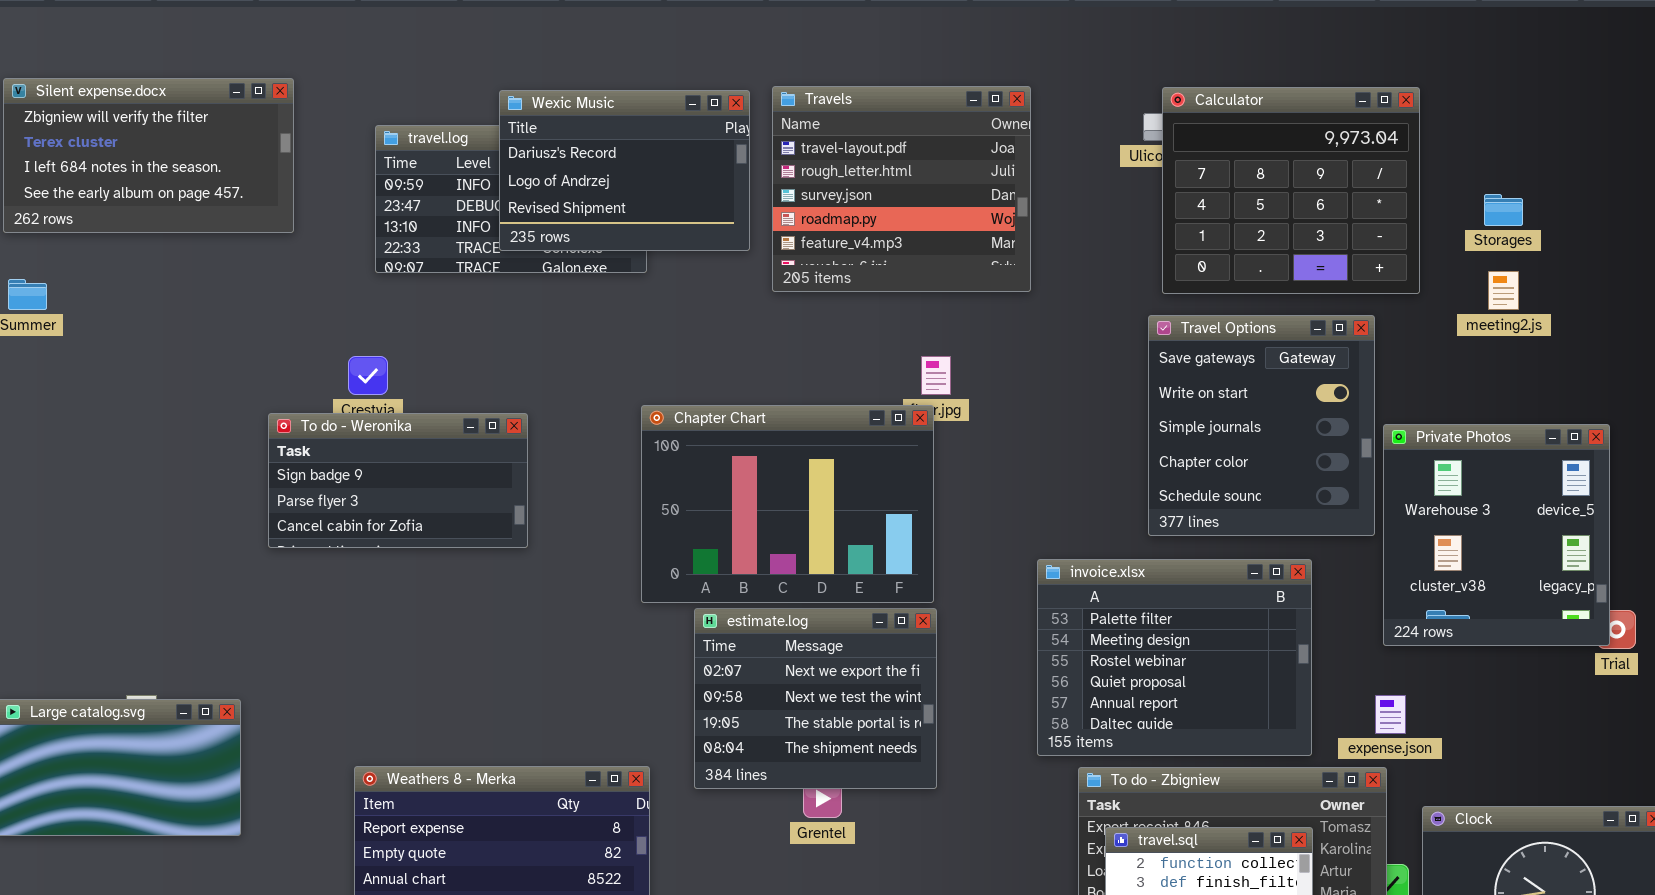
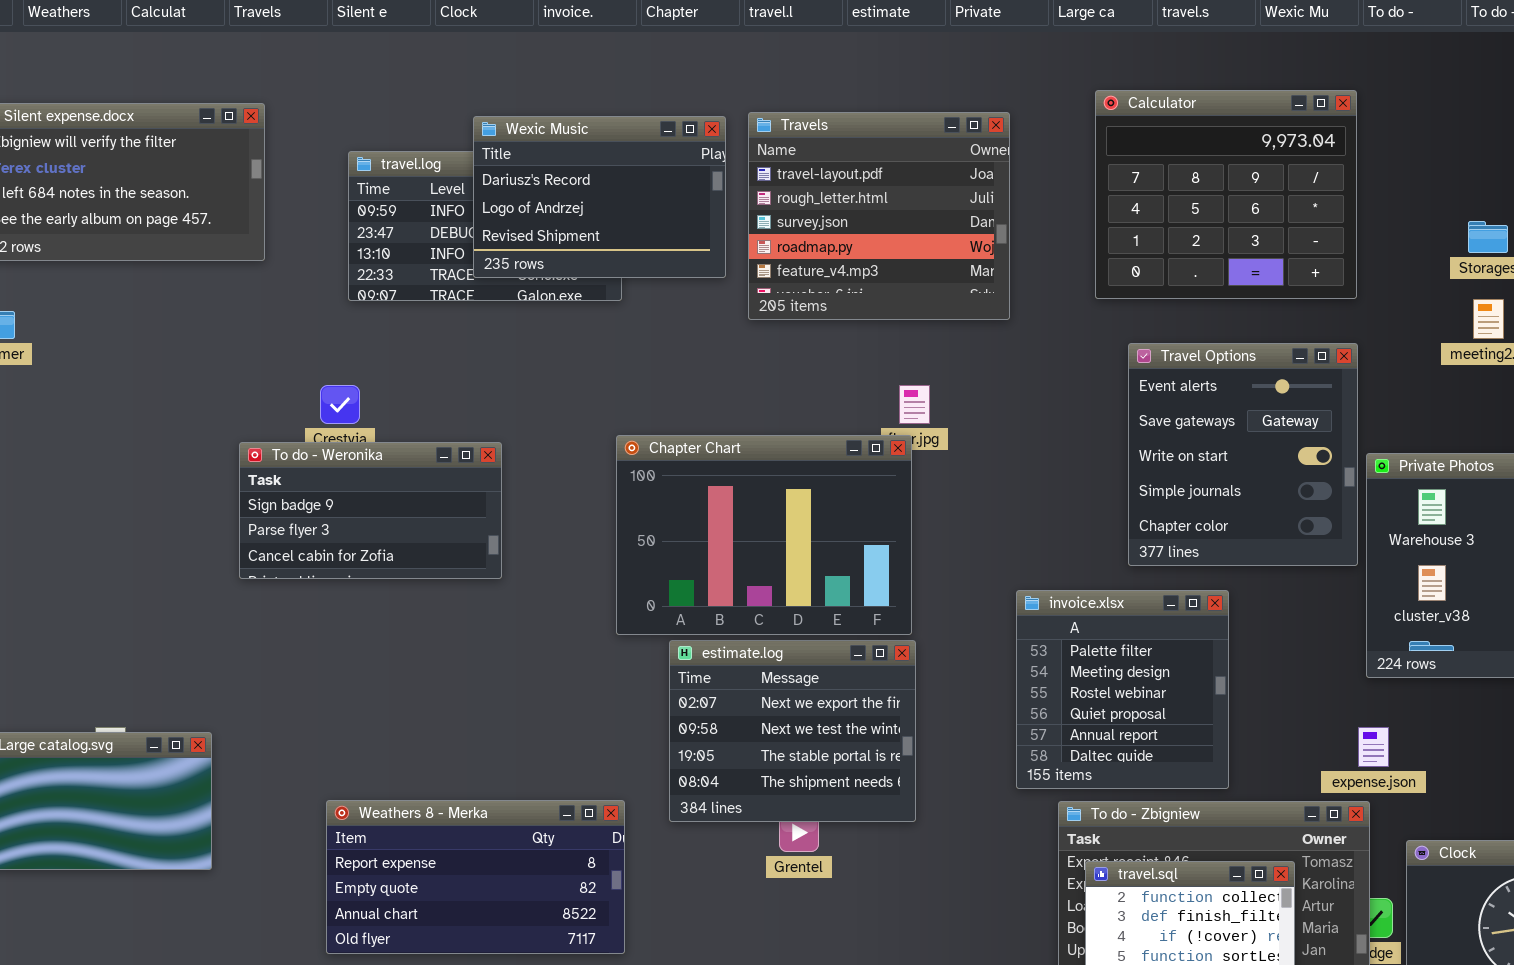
Calculator: [1162,87,1420,294] -> [1095,90,1357,299], moved
Travel Options: [1148,315,1375,536] -> [1128,343,1358,566], scrolled up 1 row
invoice.xlsx: [1037,559,1312,756] -> [1016,590,1229,789], resized

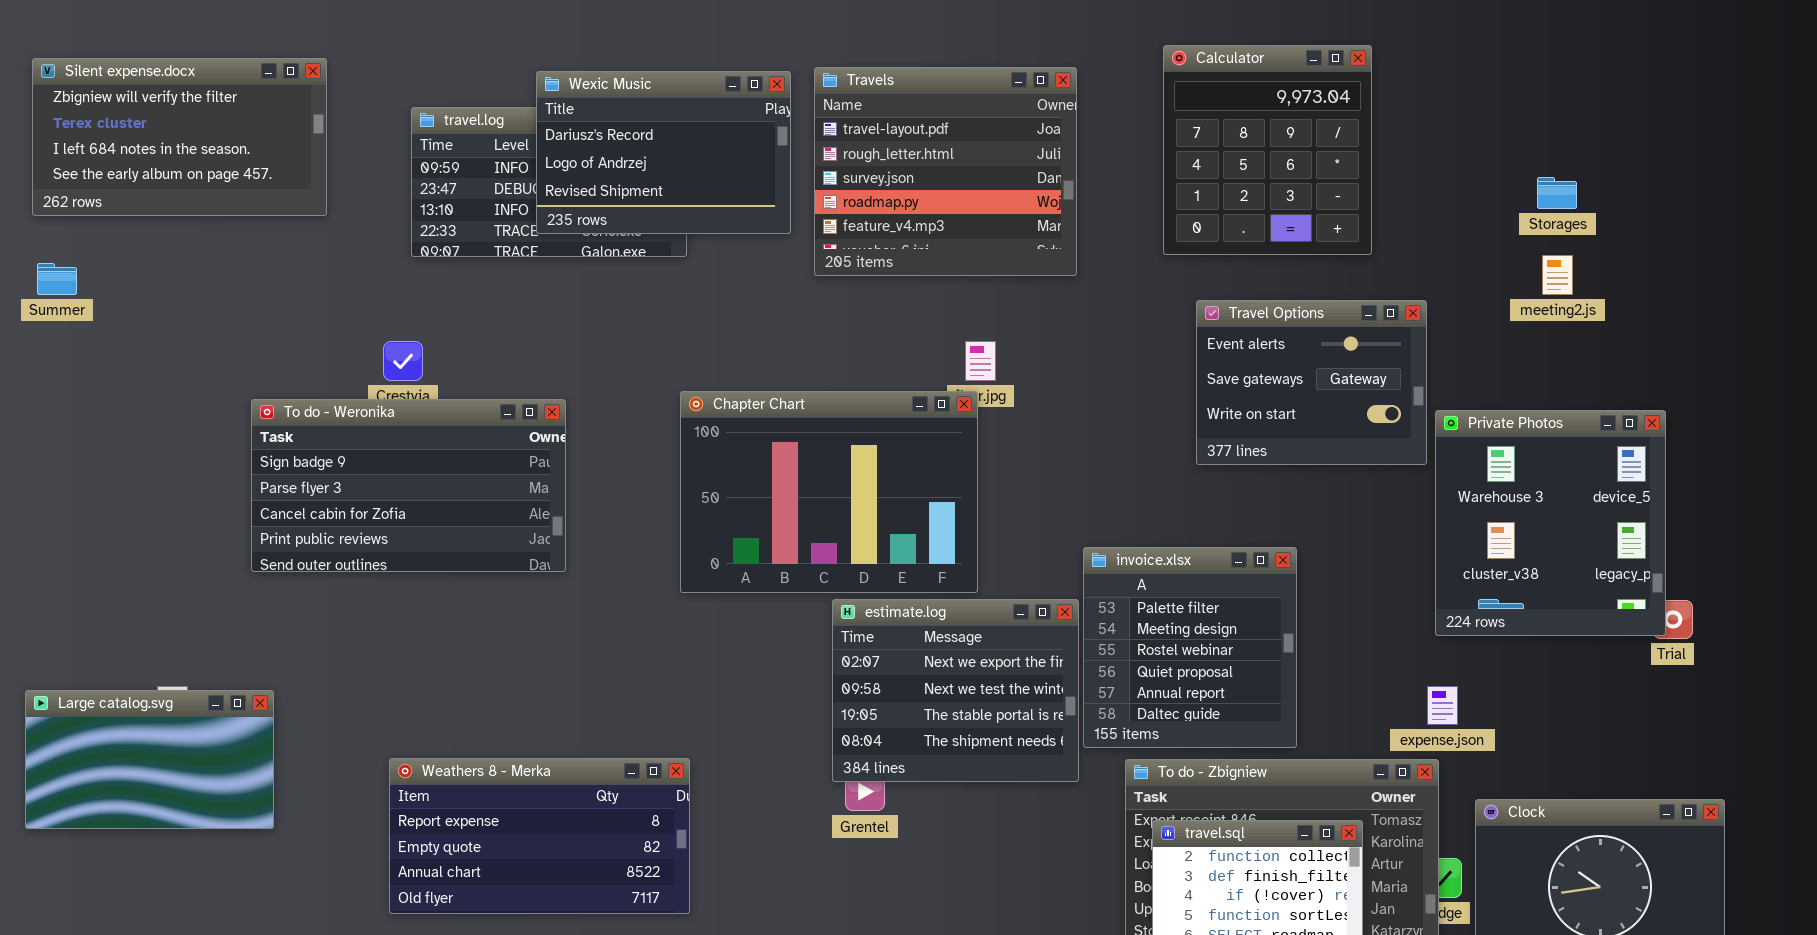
Calculator: [1095,90,1357,299] -> [1163,45,1372,255], resized
Travel Options: [1128,343,1358,566] -> [1196,300,1427,465], resized
To do - Weronika: [239,442,502,579] -> [251,399,566,572], resized
estimate.log: [669,640,916,822] -> [832,599,1079,782], moved

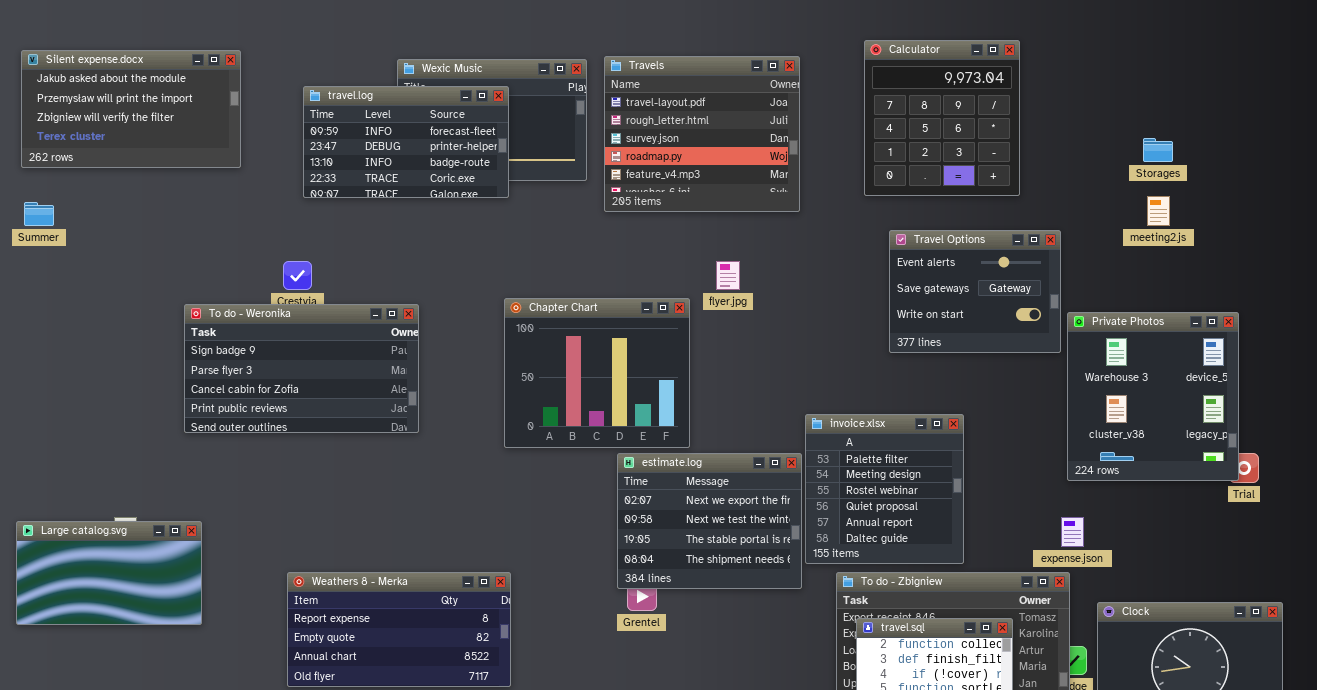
Silent expense.docx: [32,58,327,216] -> [21,50,241,168], scrolled up 2 rows
travel.log: [411,107,687,257] -> [303,86,509,198], raised
Chapter Chart: [680,391,978,593] -> [504,298,690,448], resized

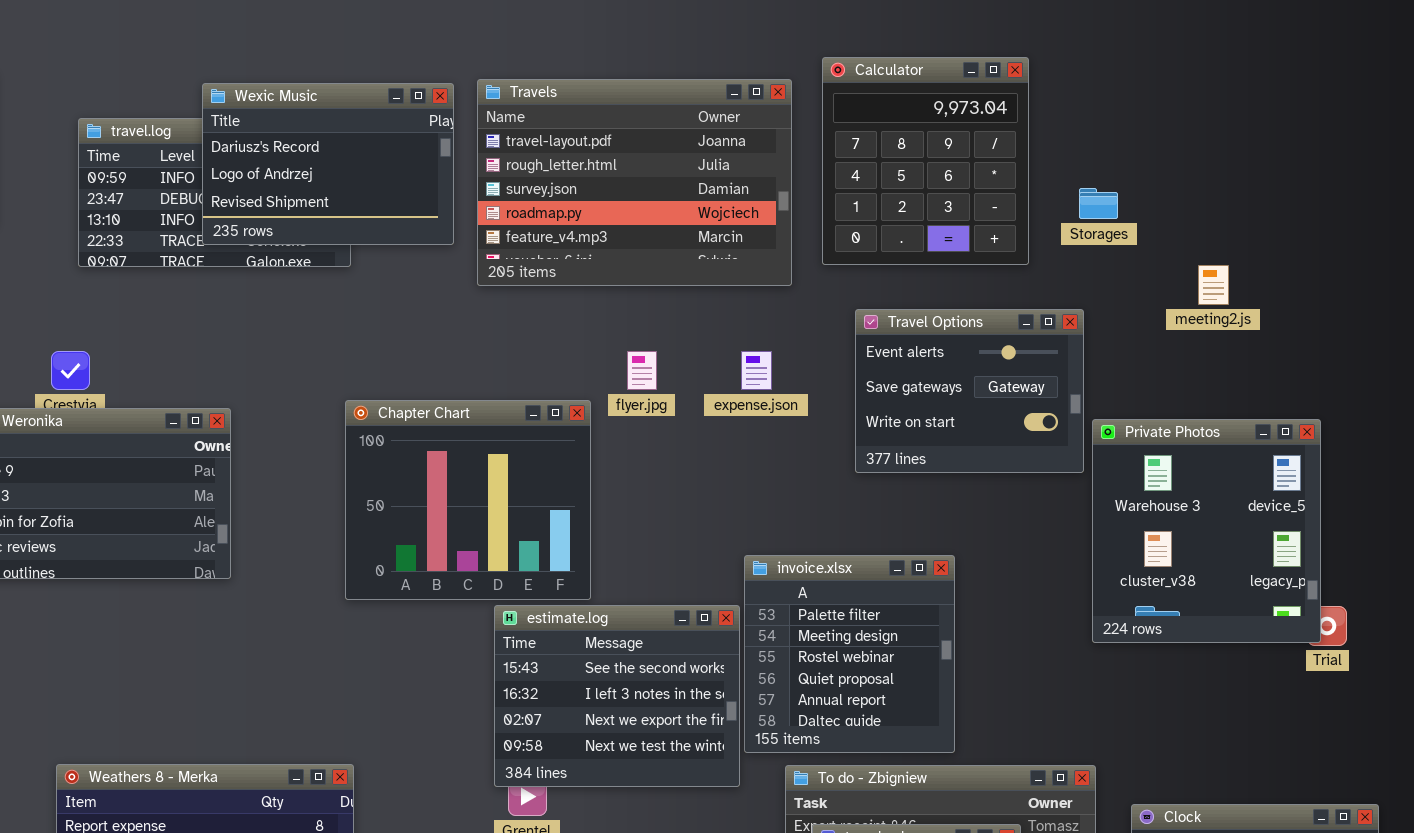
Travels: [604,56,800,212] -> [477,79,792,286], resized
Wexic Music: [397,59,587,181] -> [202,83,454,245], raised
Storages: [1143,138,1173,162] -> [1079,188,1118,219], moved
estimate.log: [617,453,802,589] -> [494,605,740,787], scrolled up 2 rows
expense.json: [1061,517,1084,547] -> [741,351,772,390], moved

